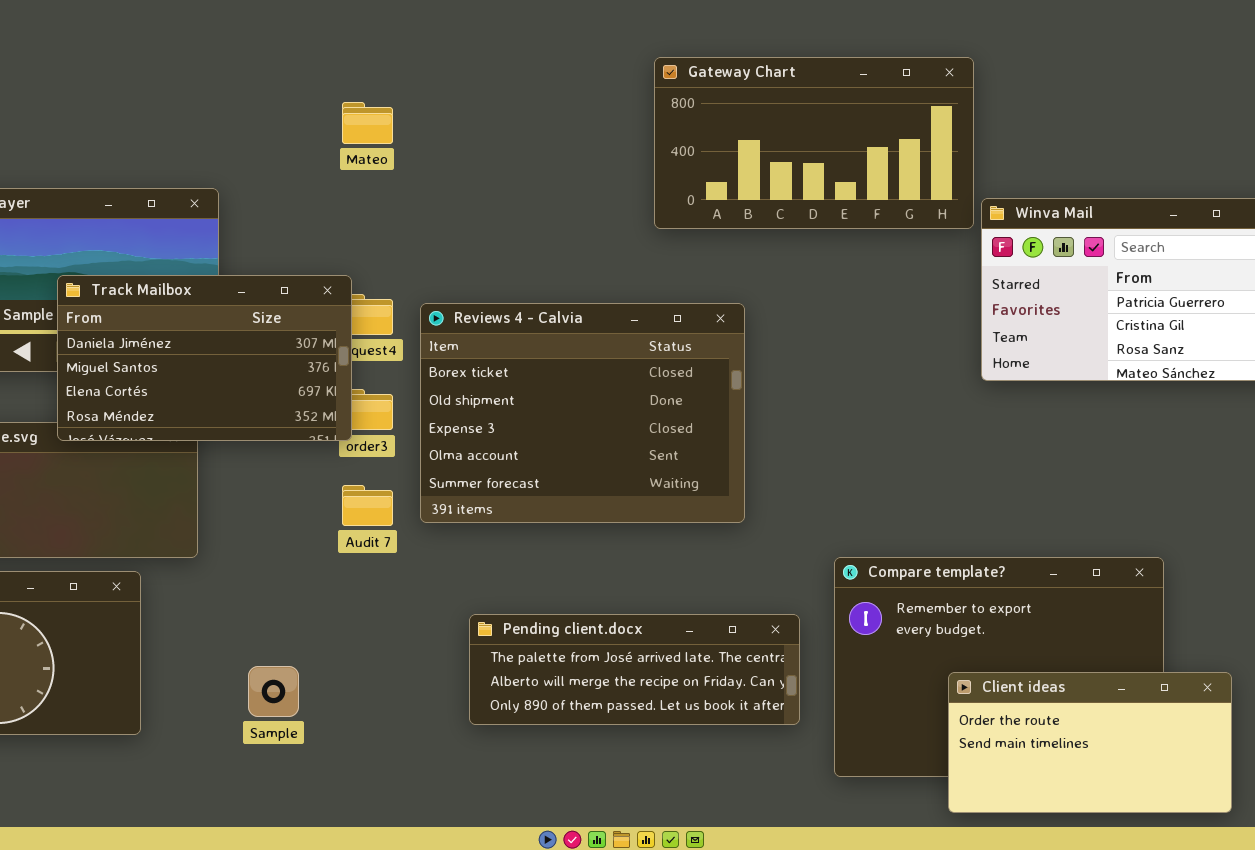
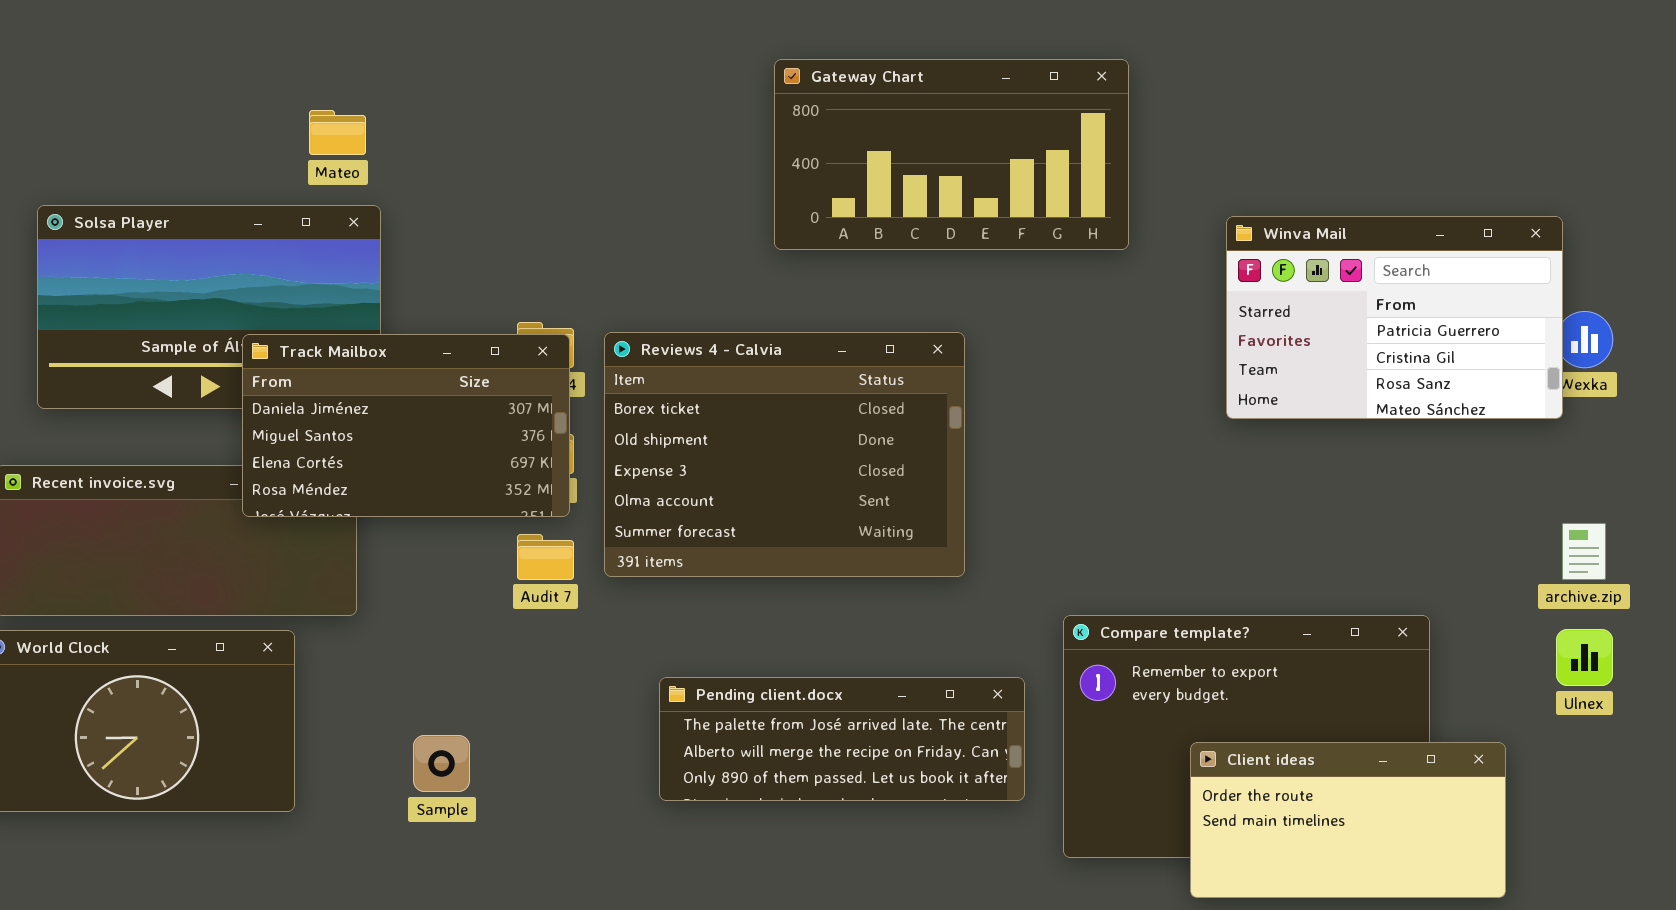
Gateway Chart: [654,57,974,229] -> [774,59,1129,250], moved
Mateo: [342,102,393,144] -> [309,110,366,155], moved
Track Mailbox: [57,275,352,441] -> [242,334,570,517], moved

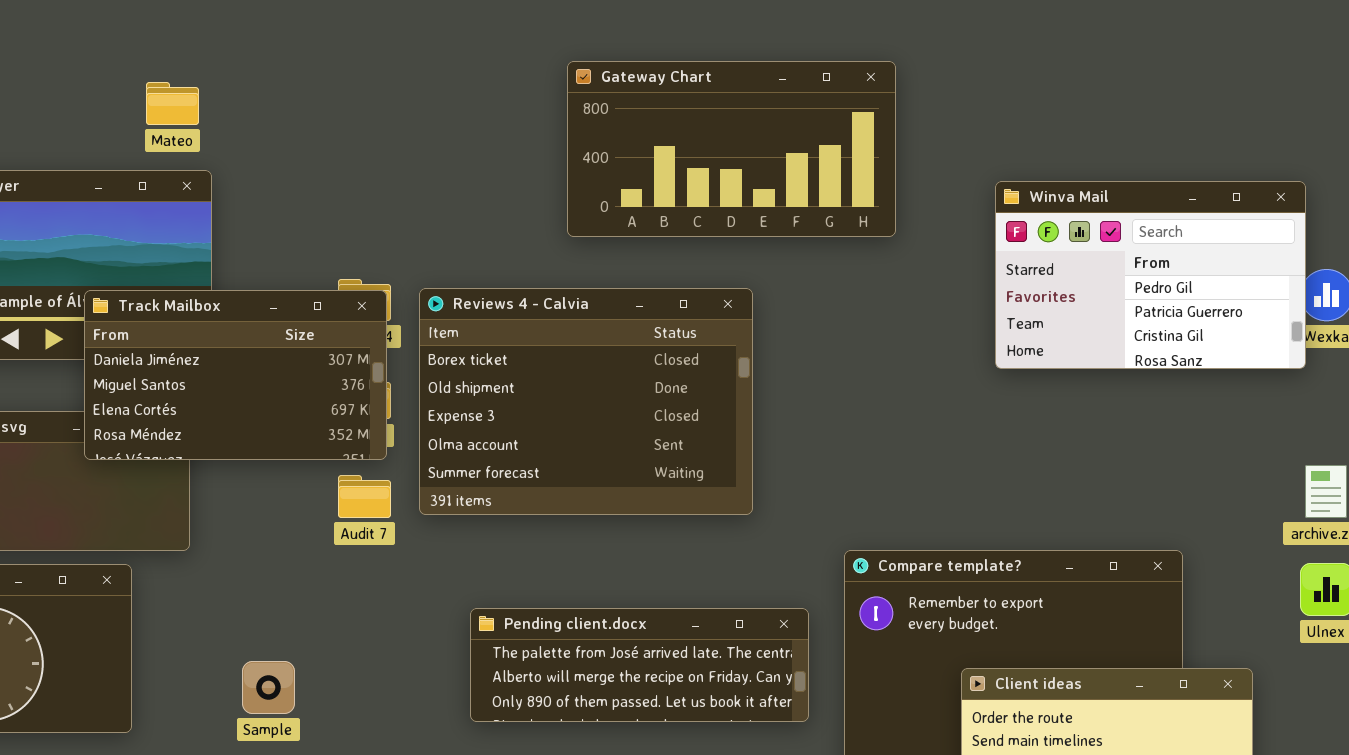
Gateway Chart: [774,59,1129,250] -> [567,61,896,237], moved
Winva Mail: [1226,216,1563,419] -> [995,181,1306,369], scrolled up 1 row

